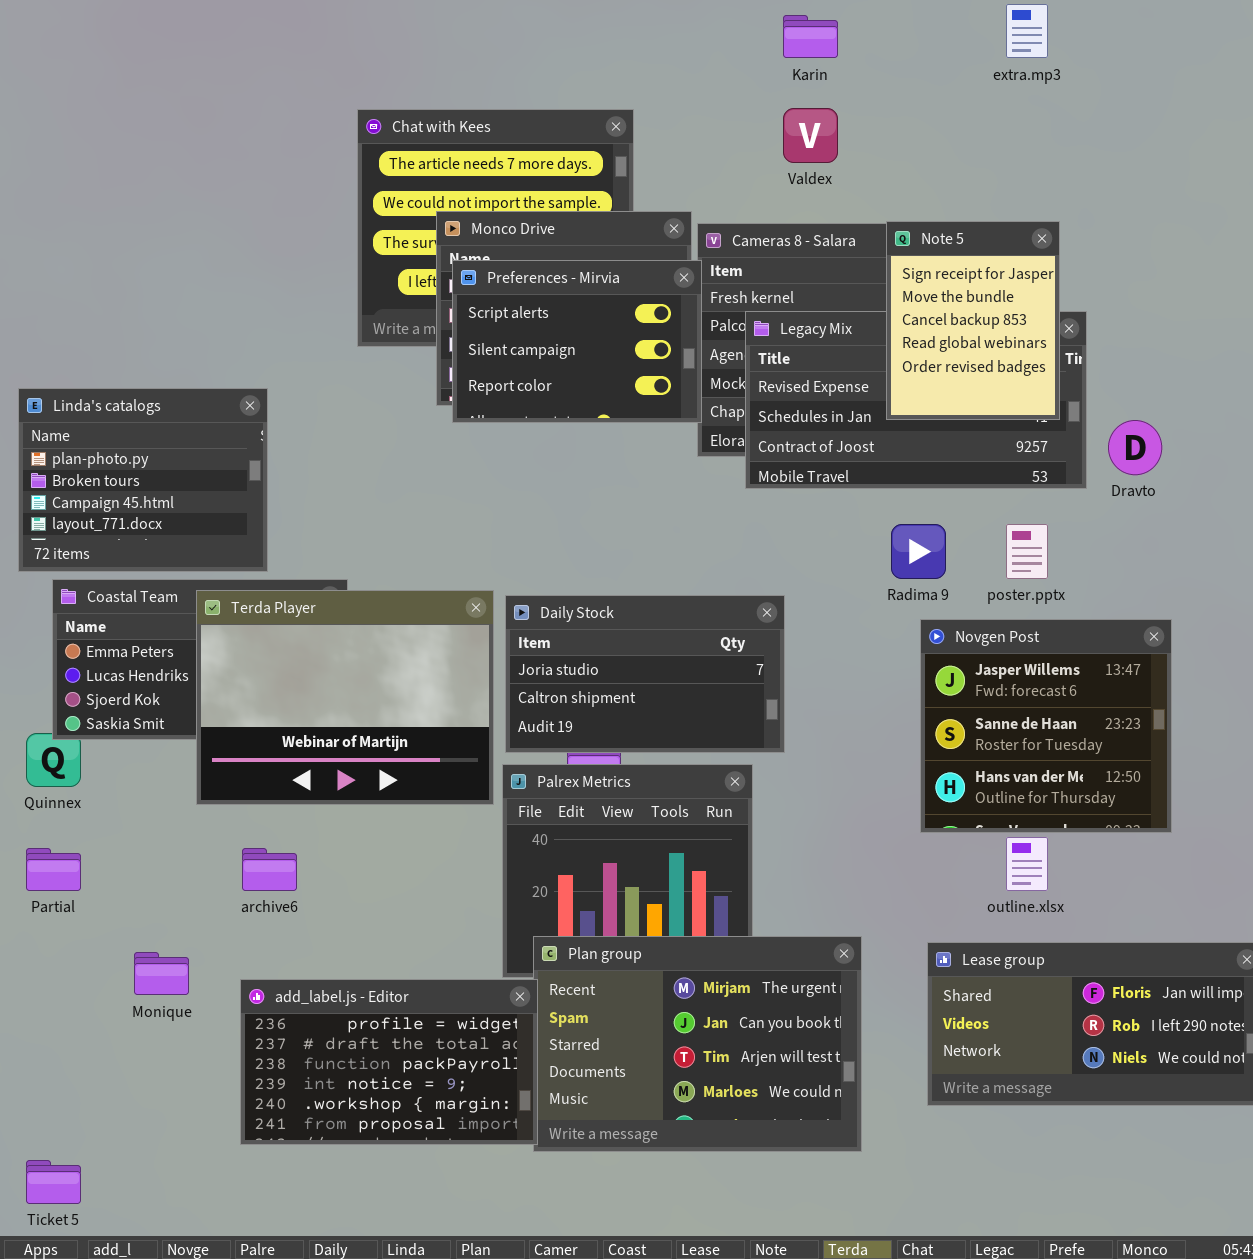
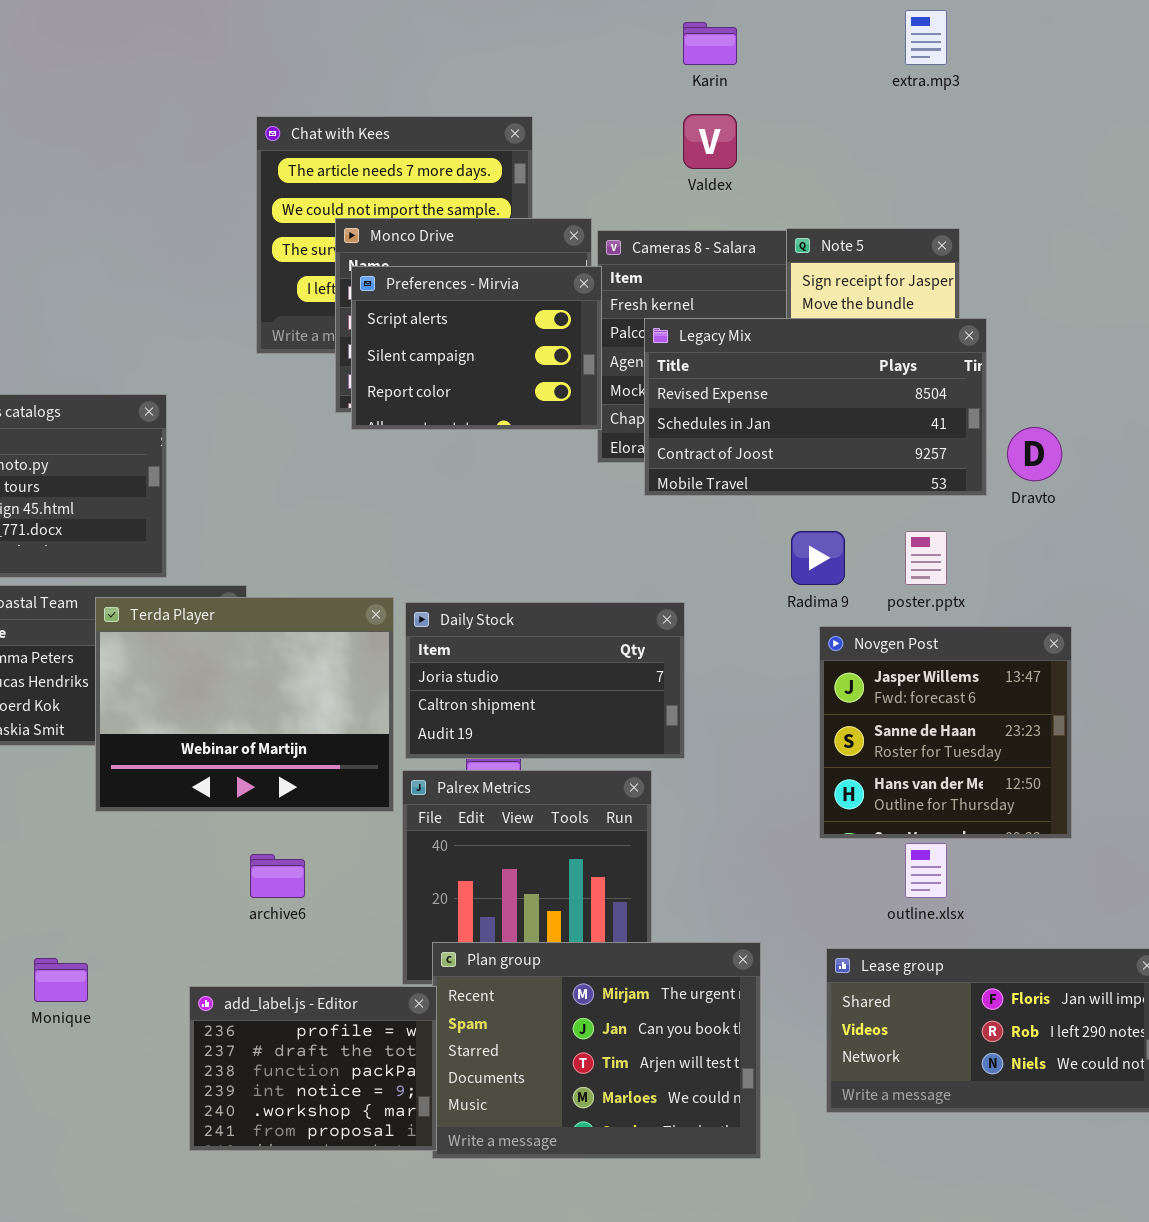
Legacy Mix: [745,311,1087,489] -> [644,318,987,496], raised
archive6: [242,848,297,891] -> [250,854,305,898], moved
add_label.js - Editor: [240,979,538,1145] -> [189,986,437,1151], resized

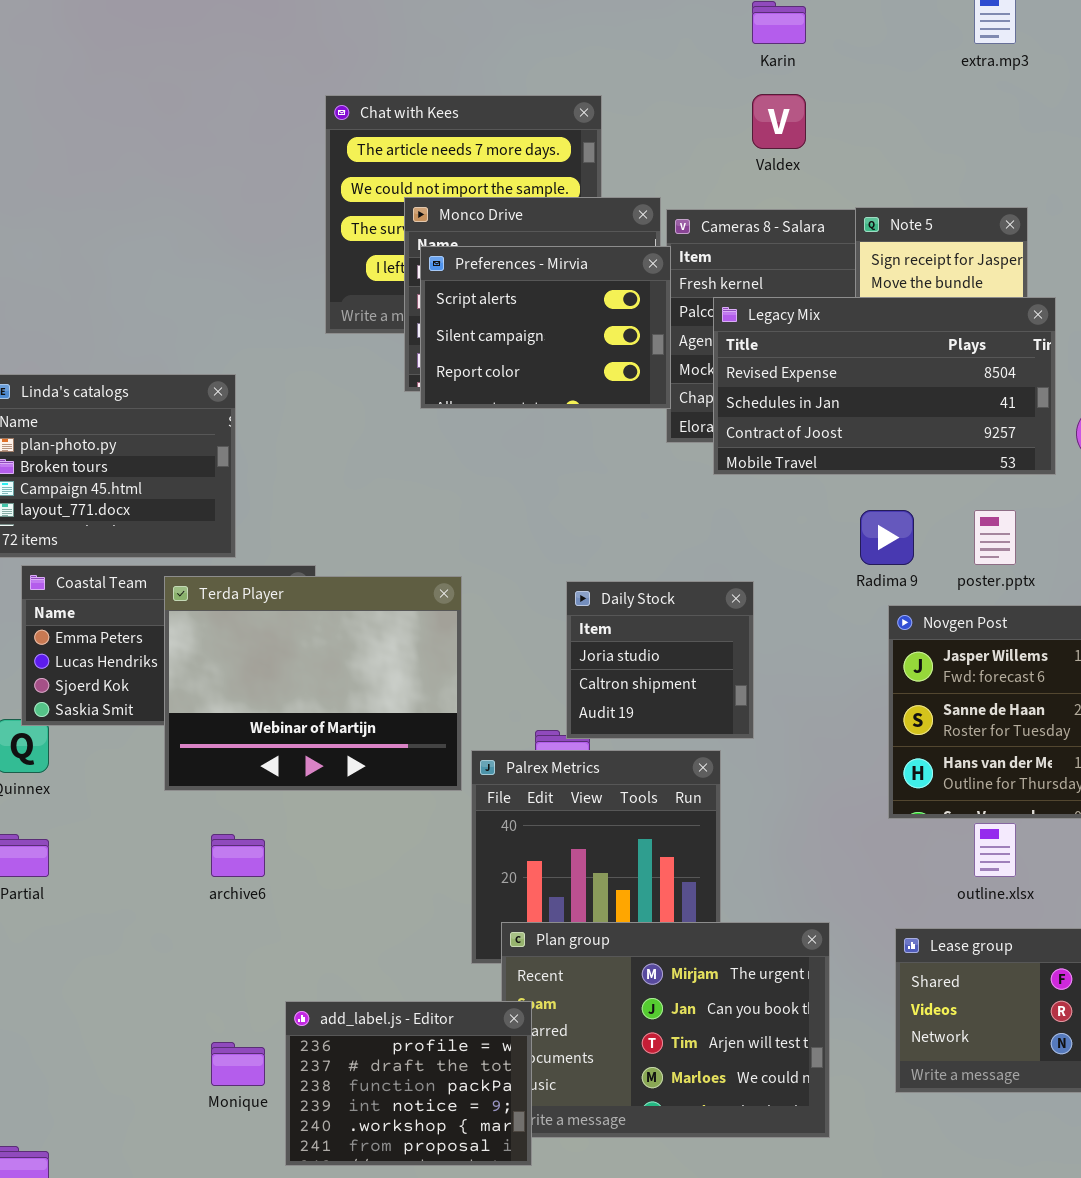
Daily Stock: [405,602,685,759] -> [566,581,754,739], resized
archive6: [250,854,305,898] -> [211,834,265,877], moved
Monique: [34,958,88,1002] -> [211,1042,265,1086], moved
add_label.js - Editor: [189,986,437,1151] -> [285,1001,532,1166], moved

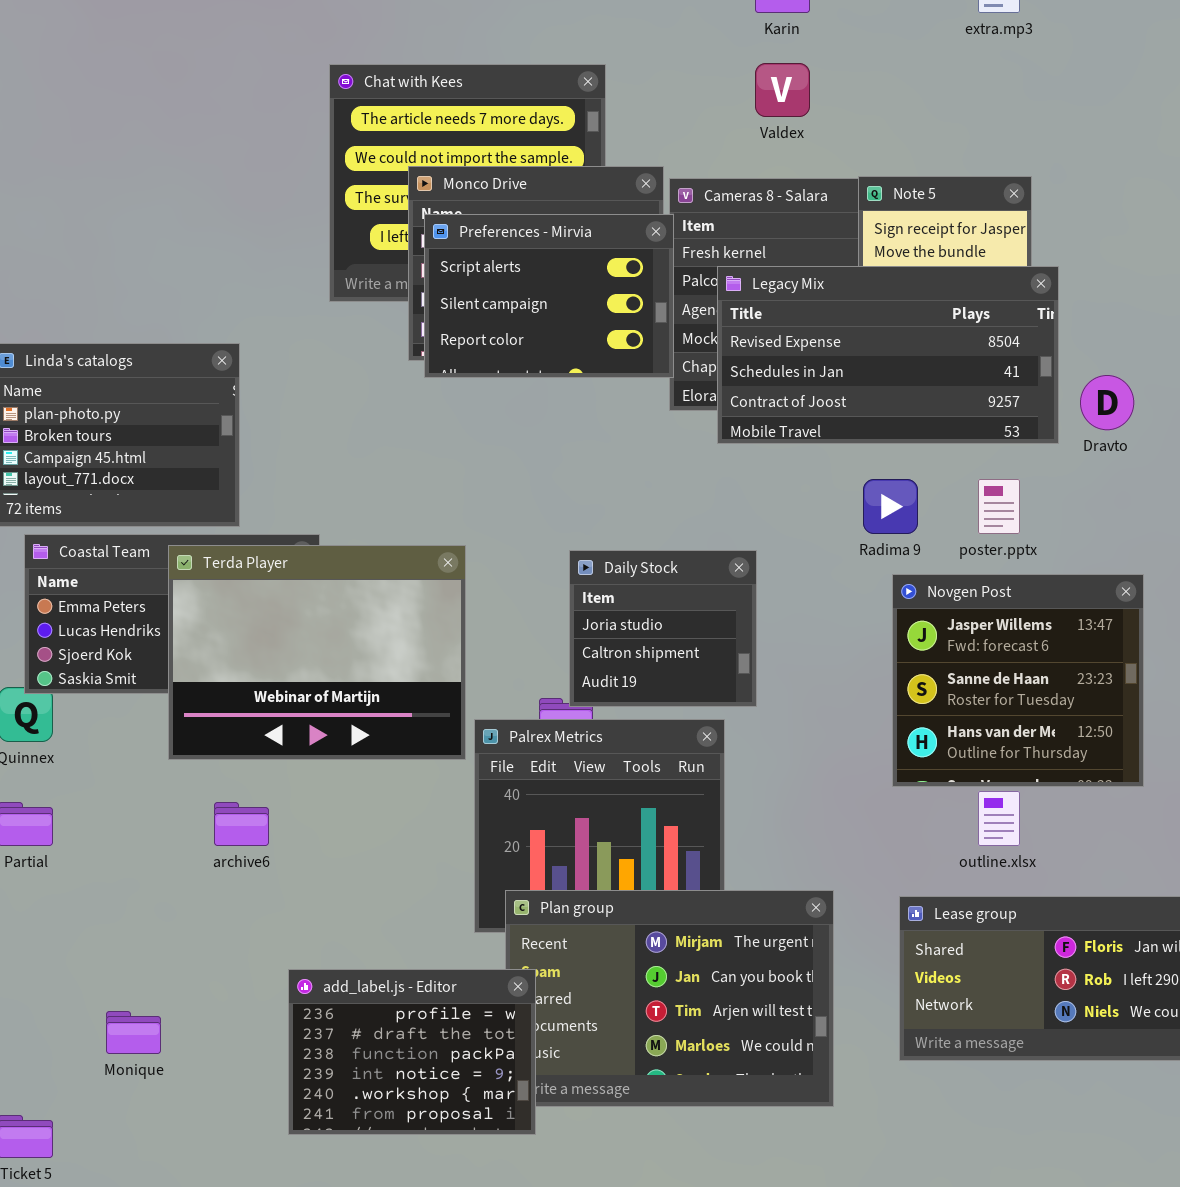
Monique: [211,1042,265,1086] -> [106,1011,161,1054], moved

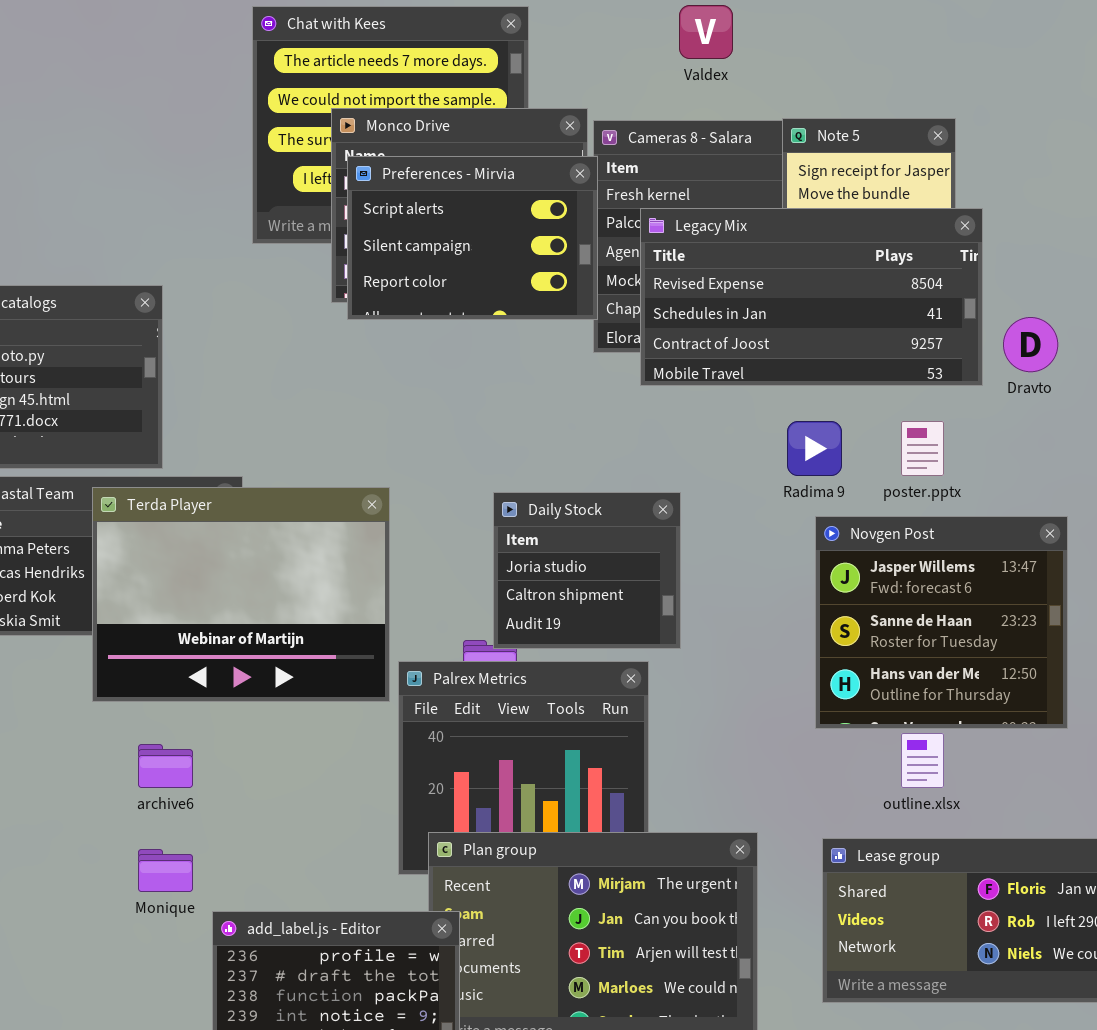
Monique: [106,1011,161,1054] -> [138,849,193,892], moved

